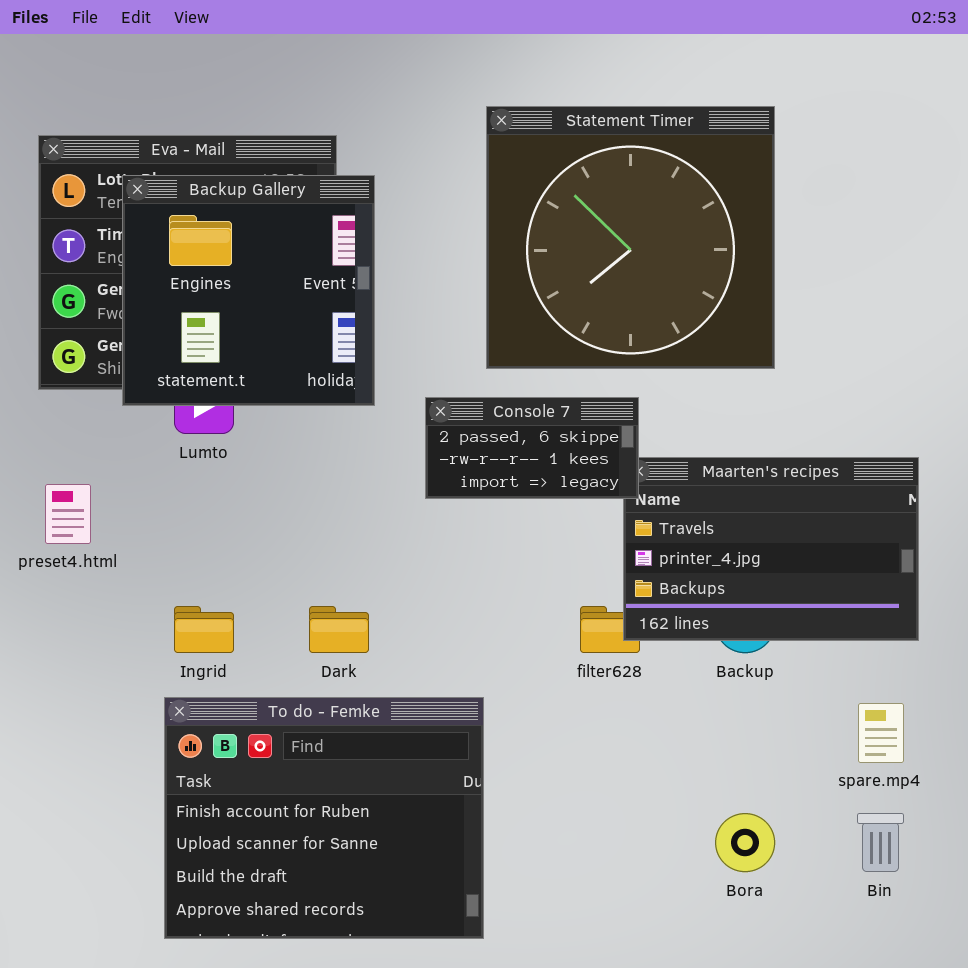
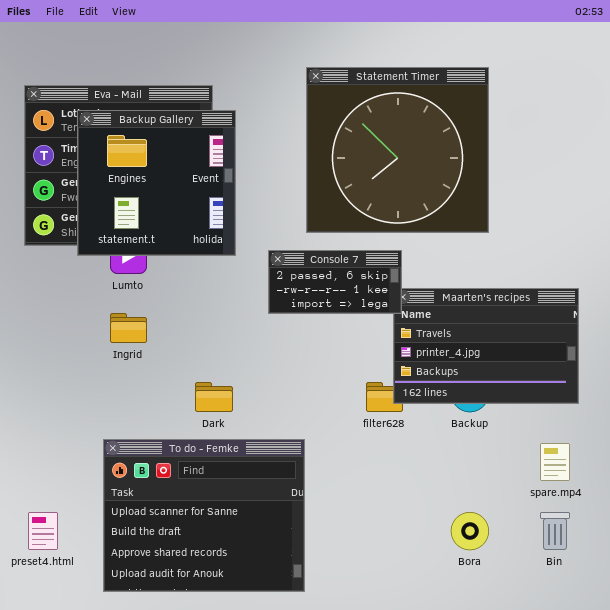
preset4.html: [45,484,91,544] -> [28,512,58,550], moved
Ingrid: [174,606,234,653] -> [110,313,147,343], moved
To do - Femke: [164,697,484,939] -> [103,439,305,592], scrolled down 1 row

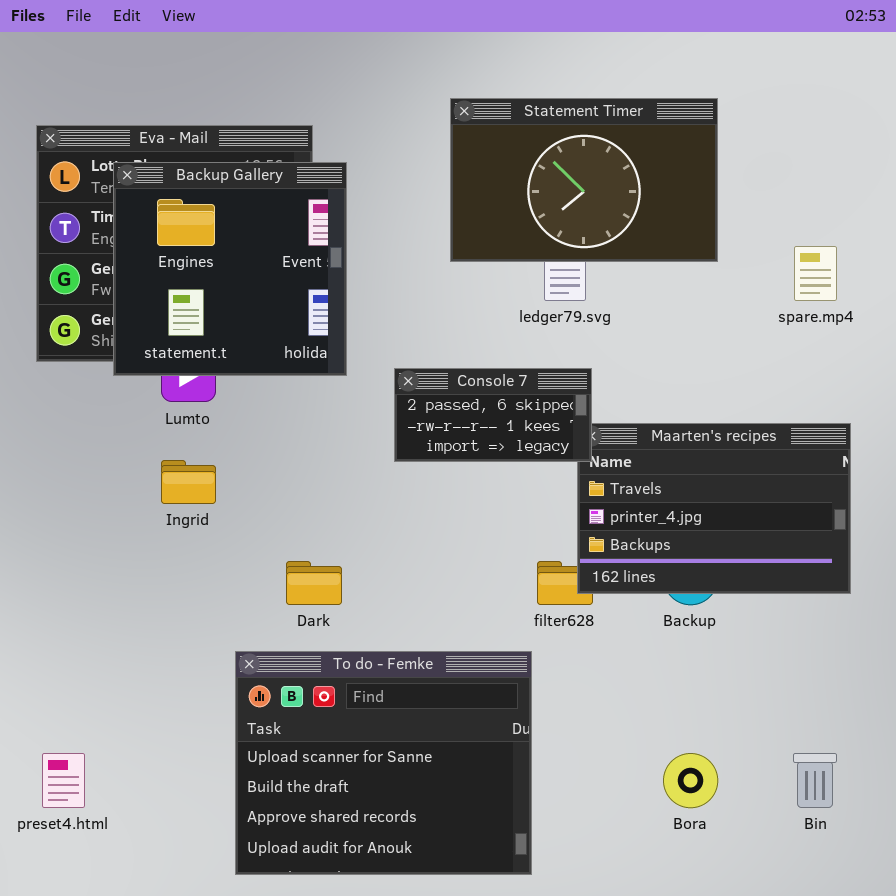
Statement Timer: [306,67,489,233] -> [450,98,718,262], resized
To do - Femke: [103,439,305,592] -> [235,651,532,875], moved
spare.mp4: [540,443,570,481] -> [794,246,837,301], moved

